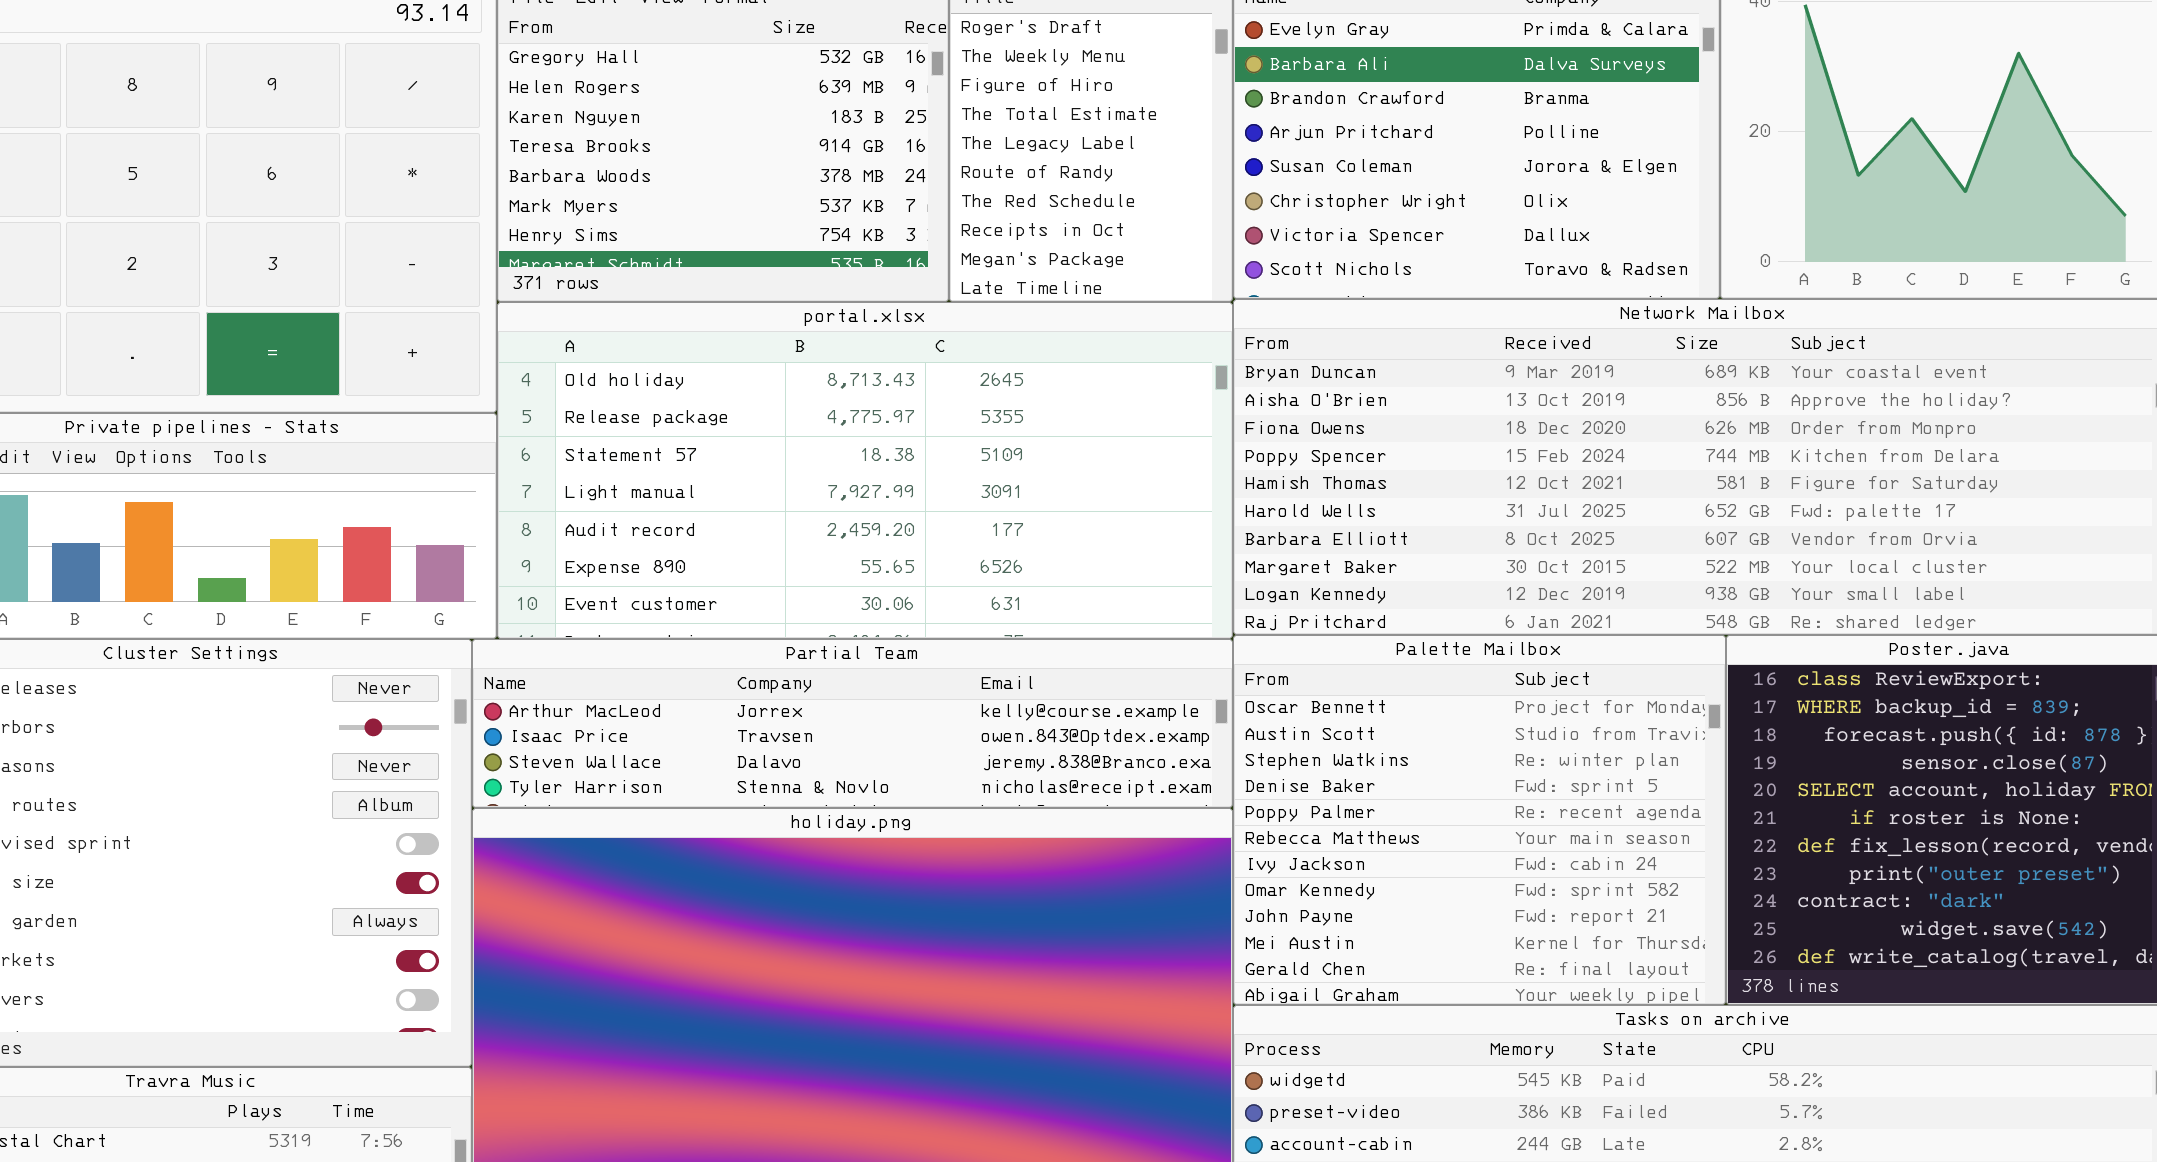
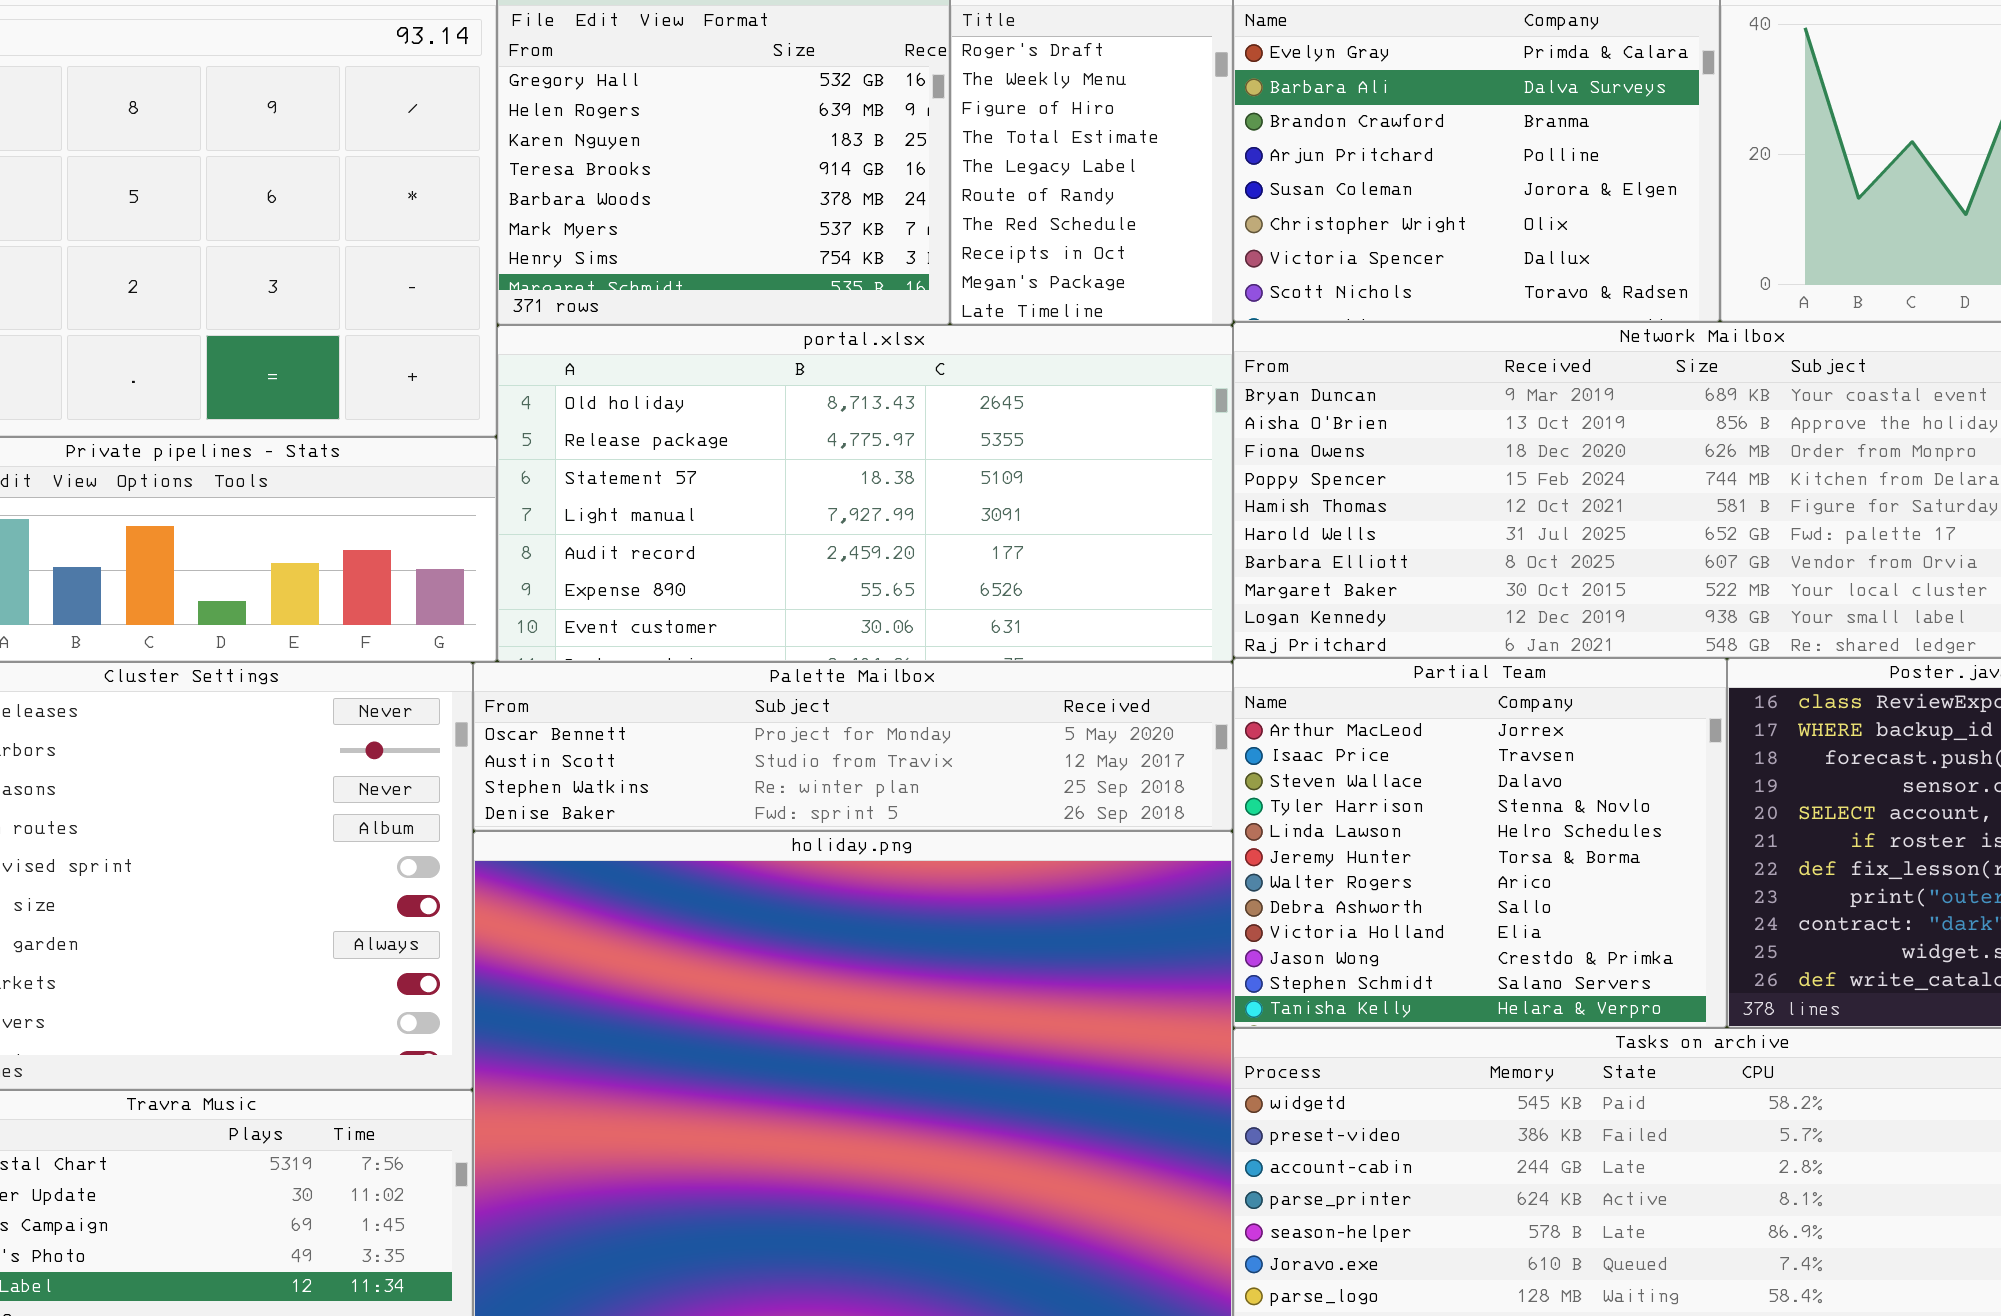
Palette Mailbox: [1233,635,1726,1005] -> [473,662,1233,831], moved, resized
Partial Team: [472,639,1233,808] -> [1233,658,1727,1028], moved, resized

